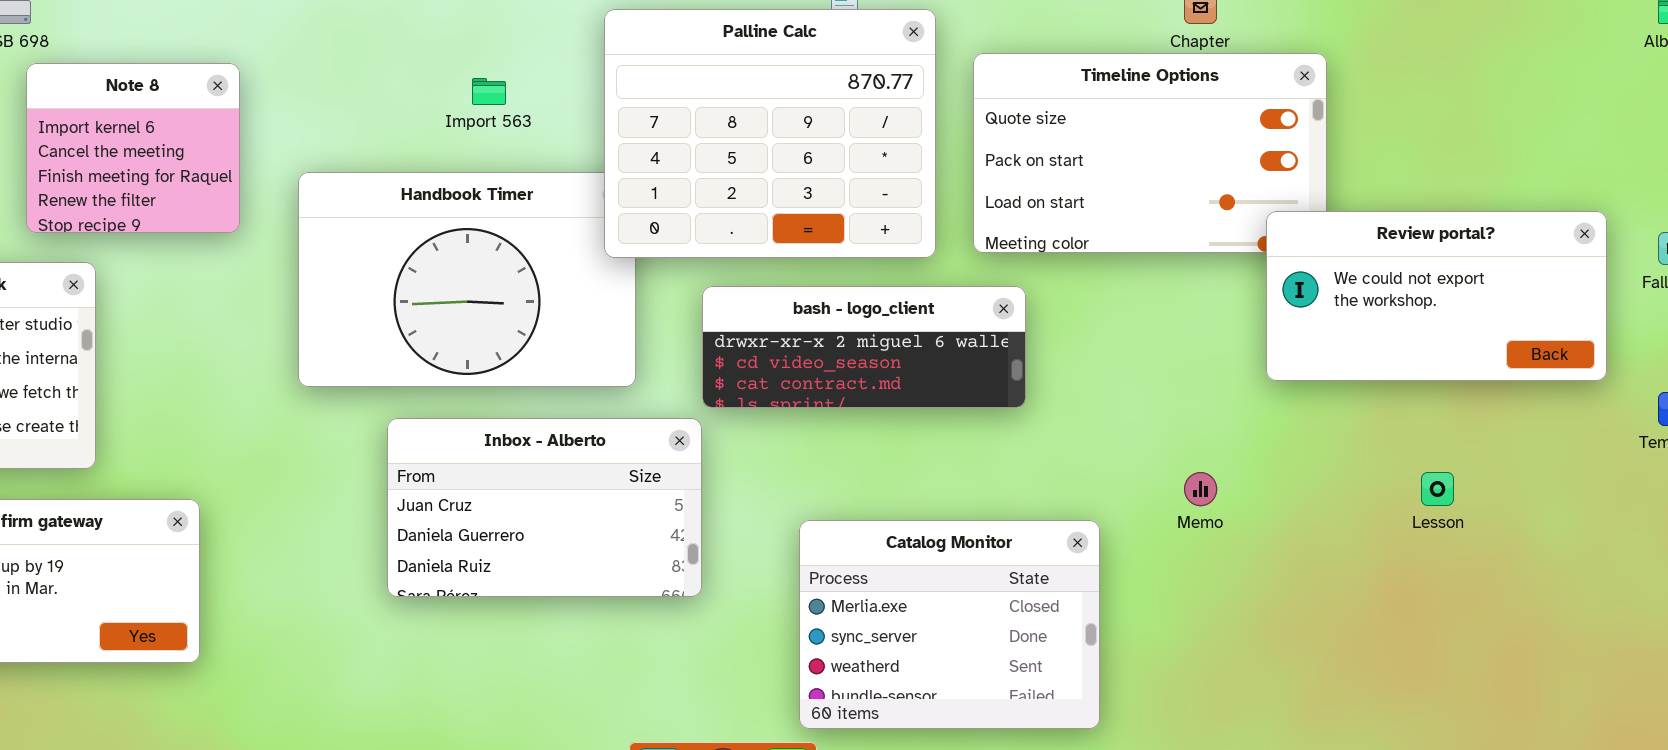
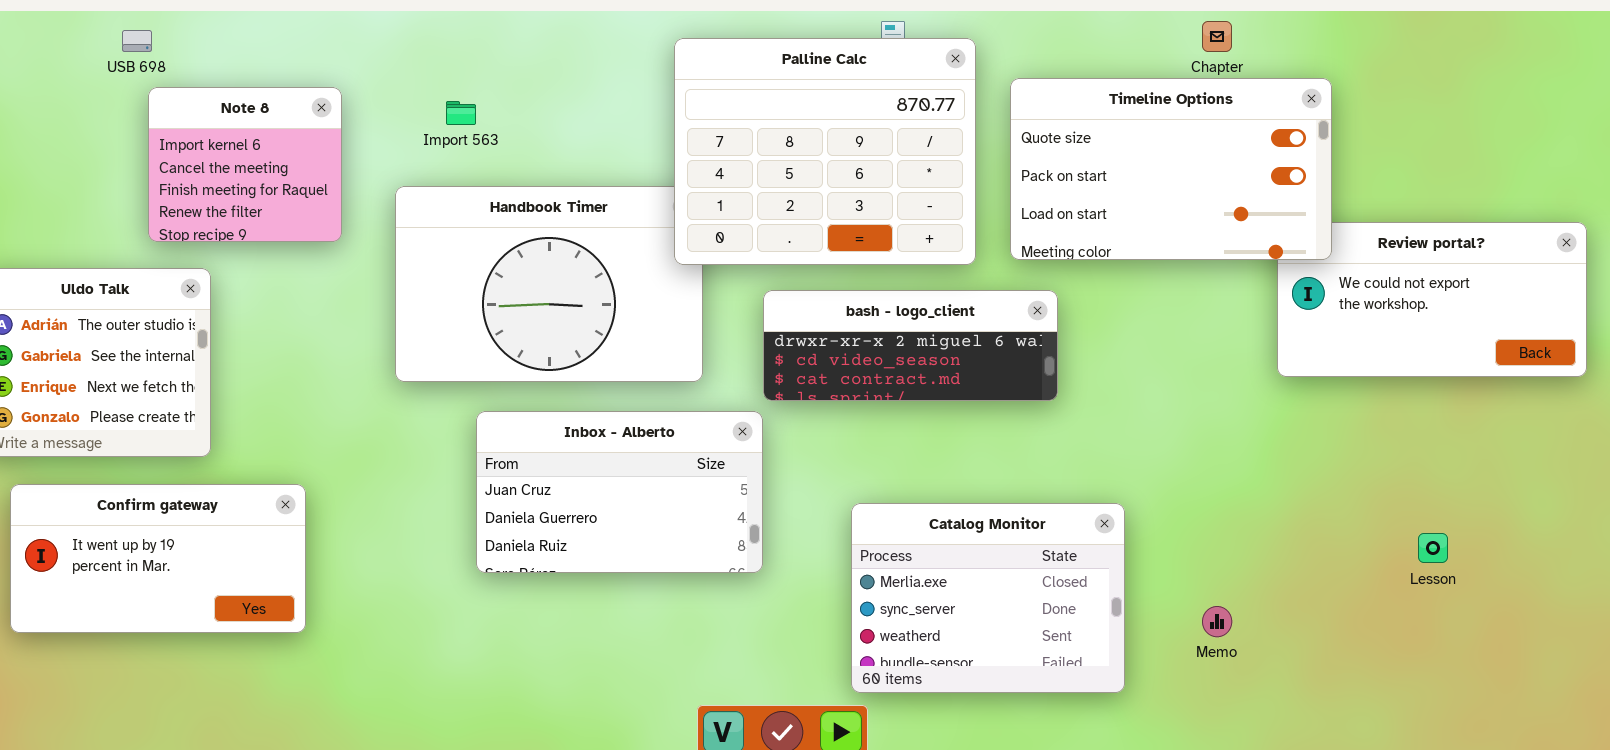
Timeline Options: [973,53,1327,253] -> [1010,78,1332,260], raised
Import 563: [472,78,506,105] -> [446,101,476,125], moved
Memo: [1184,472,1217,506] -> [1202,606,1232,637], moved
Lesson: [1421,472,1454,506] -> [1418,533,1448,563], moved

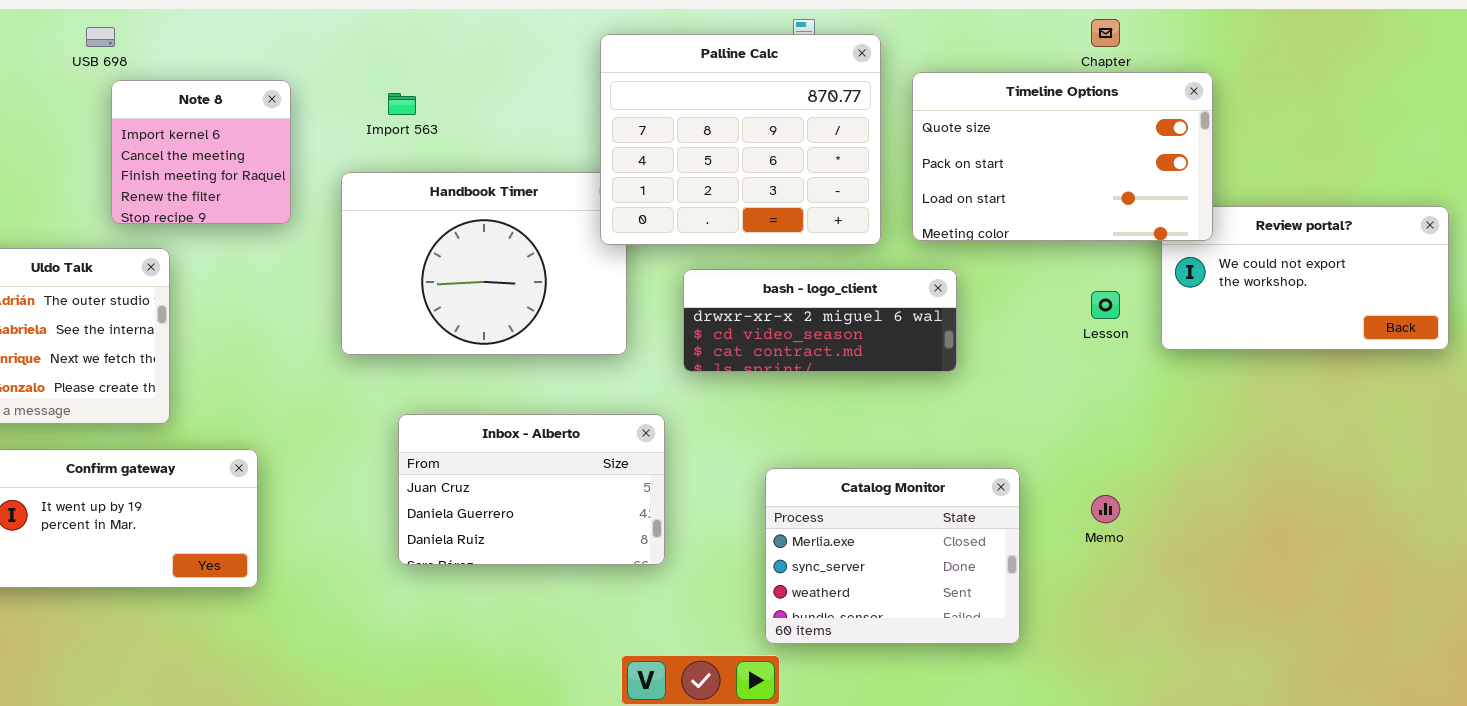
Inbox - Alberto: [476,411,763,573] -> [398,414,665,565], moved
Lesson: [1418,533,1448,563] -> [1091,291,1120,319], moved
Memo: [1202,606,1232,637] -> [1091,495,1120,523], moved

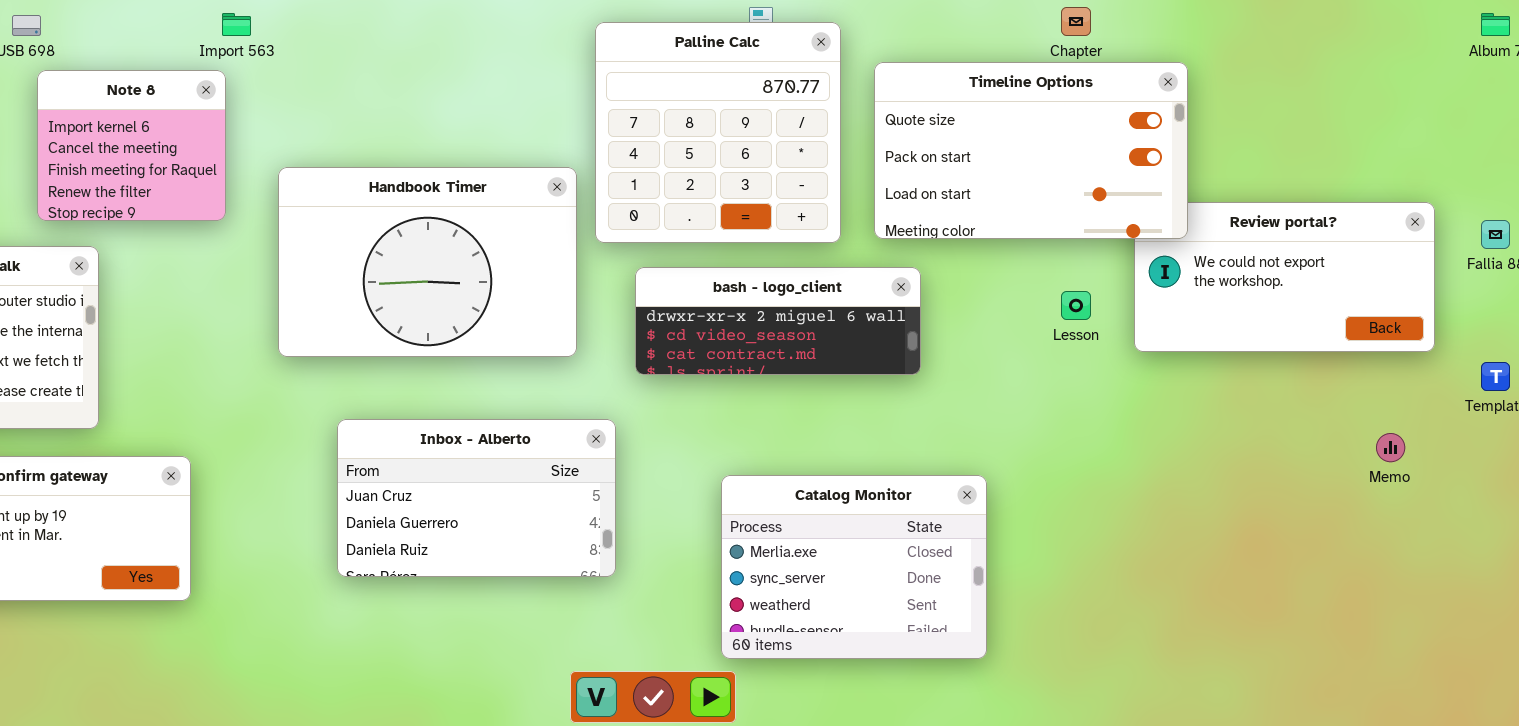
Palline Calc: [600,34,881,245] -> [595,22,841,243], resized
Import 563: [388,93,416,115] -> [222,13,251,36], moved
Memo: [1091,495,1120,523] -> [1376,433,1405,462], moved

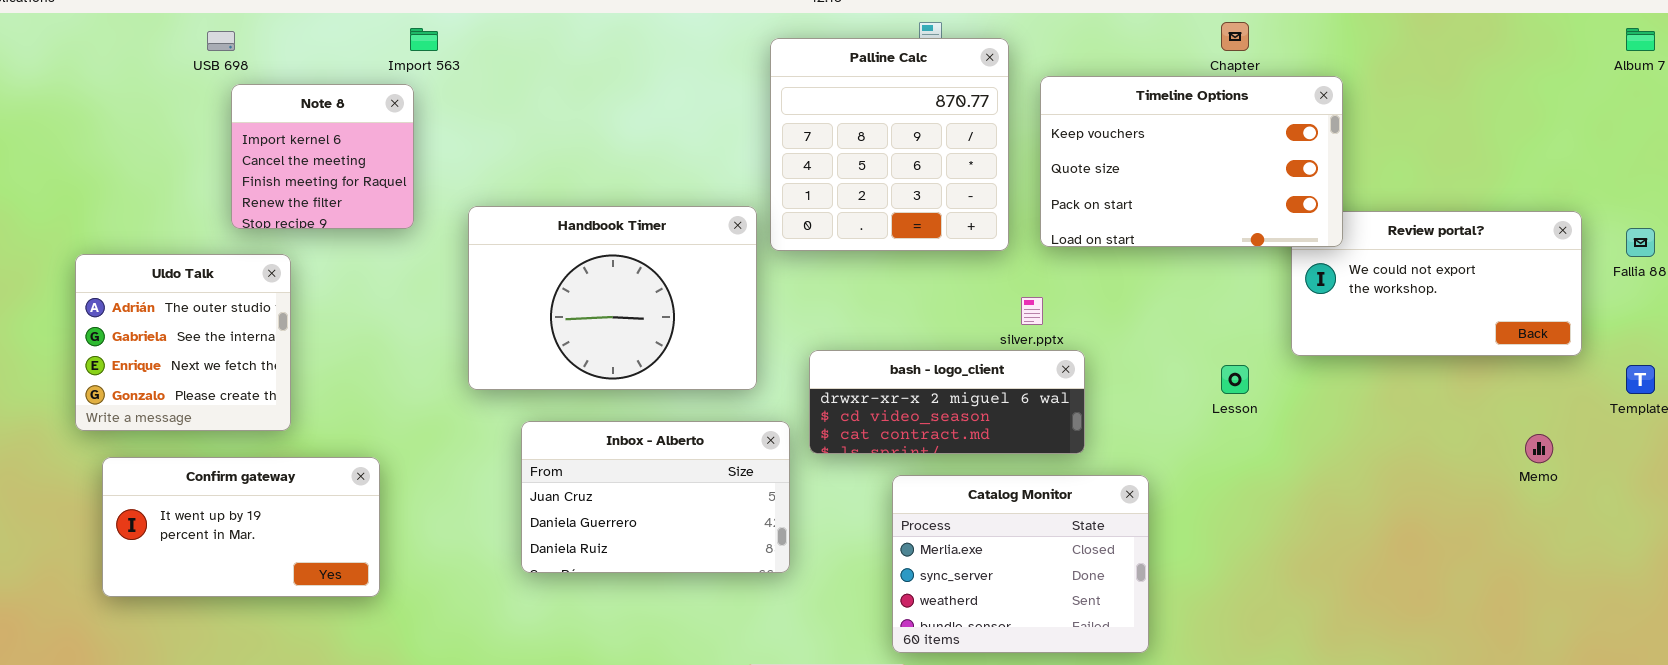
Timeline Options: [874,62,1188,239] -> [1040,76,1343,247], scrolled up 1 row
Handbook Timer: [278,167,577,357] -> [468,206,757,390], moved
bash - logo_client: [635,267,921,375] -> [809,350,1085,454], moved
Lesson: [1061,291,1091,320] -> [1221,365,1249,394], moved

